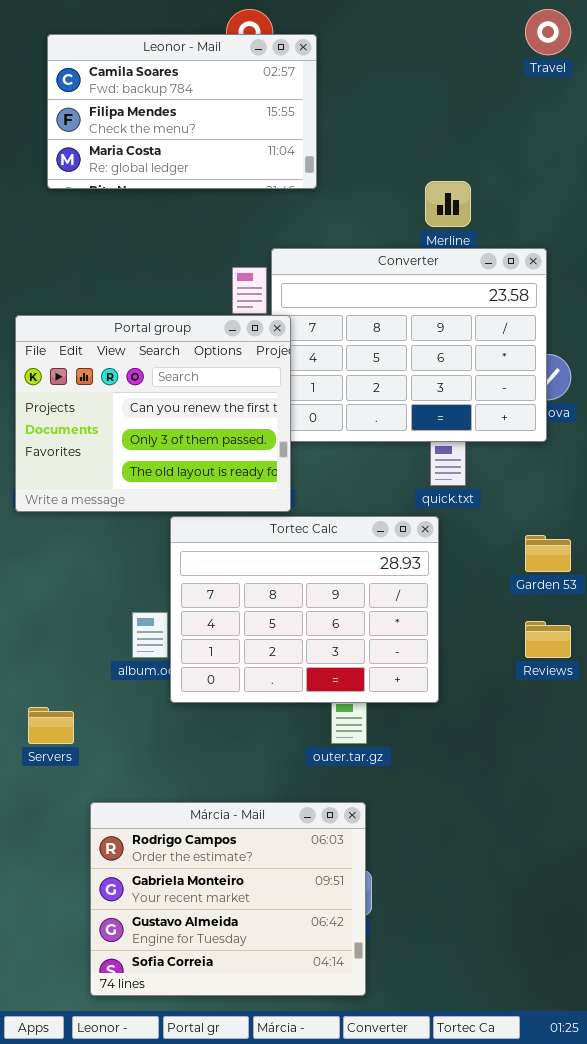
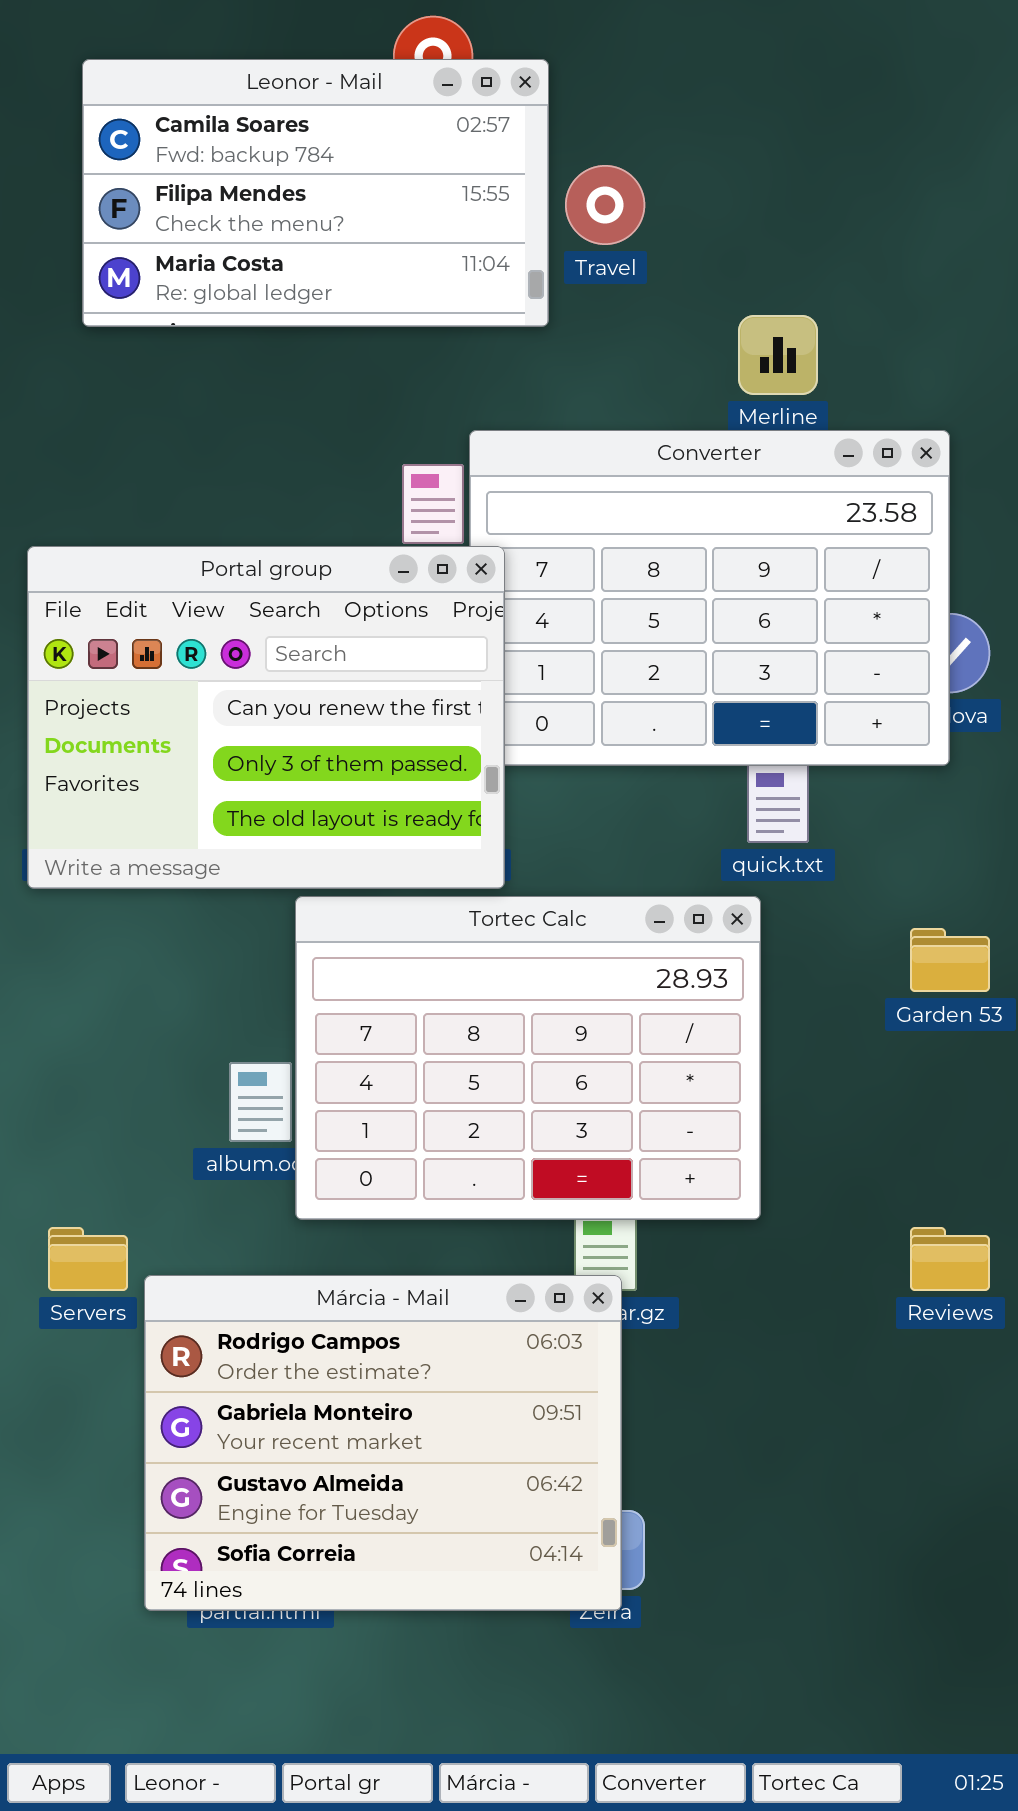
Travel: [525,9,571,55] -> [565,165,645,245], moved
Reviews: [525,621,571,658] -> [910,1227,990,1291], moved
Márcia - Mail: [90,802,366,996] -> [144,1275,622,1611], moved

